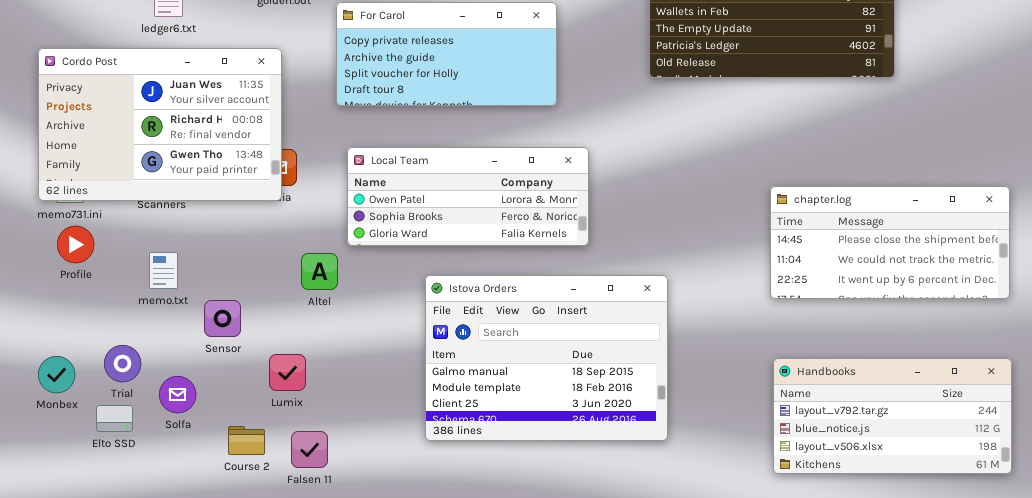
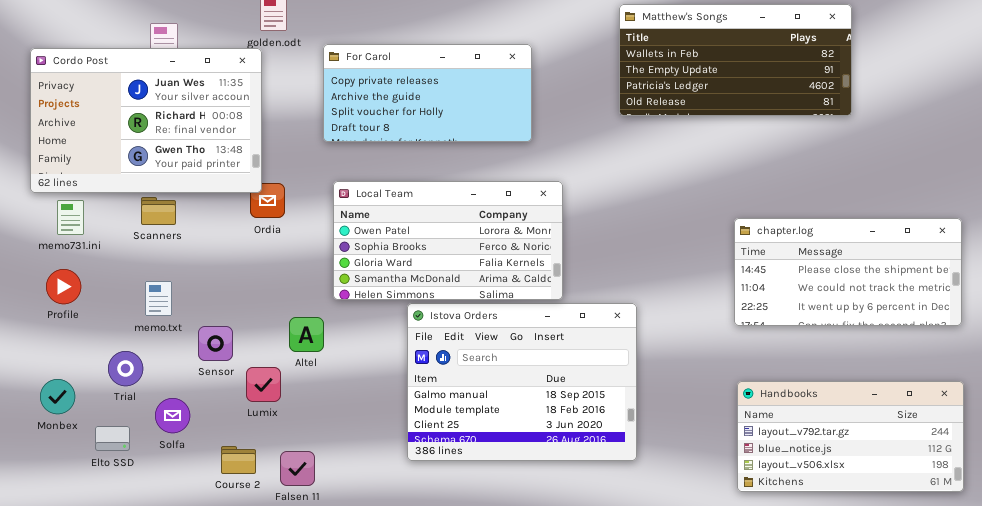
Cordo Post: [38,48,282,201] -> [30,48,262,193], moved
Local Team: [347,147,589,246] -> [333,181,563,300], resized
Profile: [57,226,94,263] -> [46,269,81,304], moved
Altel: [301,253,338,290] -> [289,317,324,352], moved
Trial: [104,345,141,382] -> [108,351,143,386], moved
Lumix: [269,354,306,391] -> [246,367,281,402], moved

